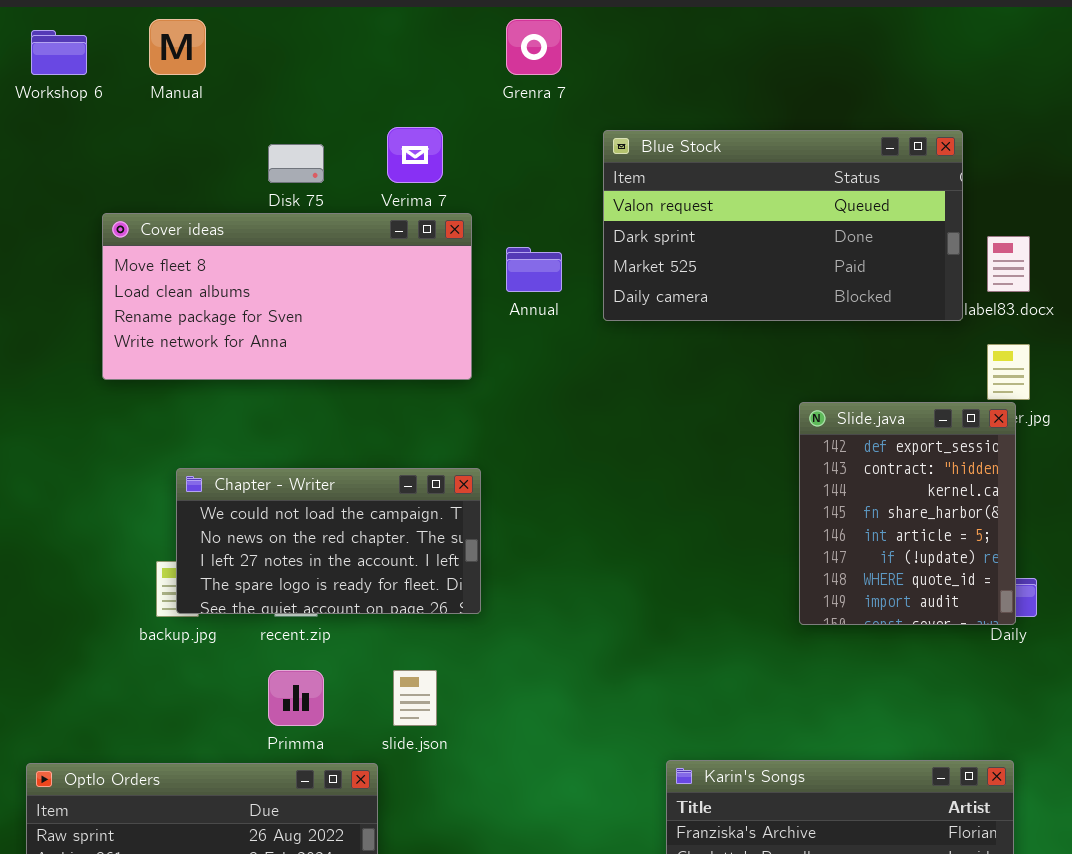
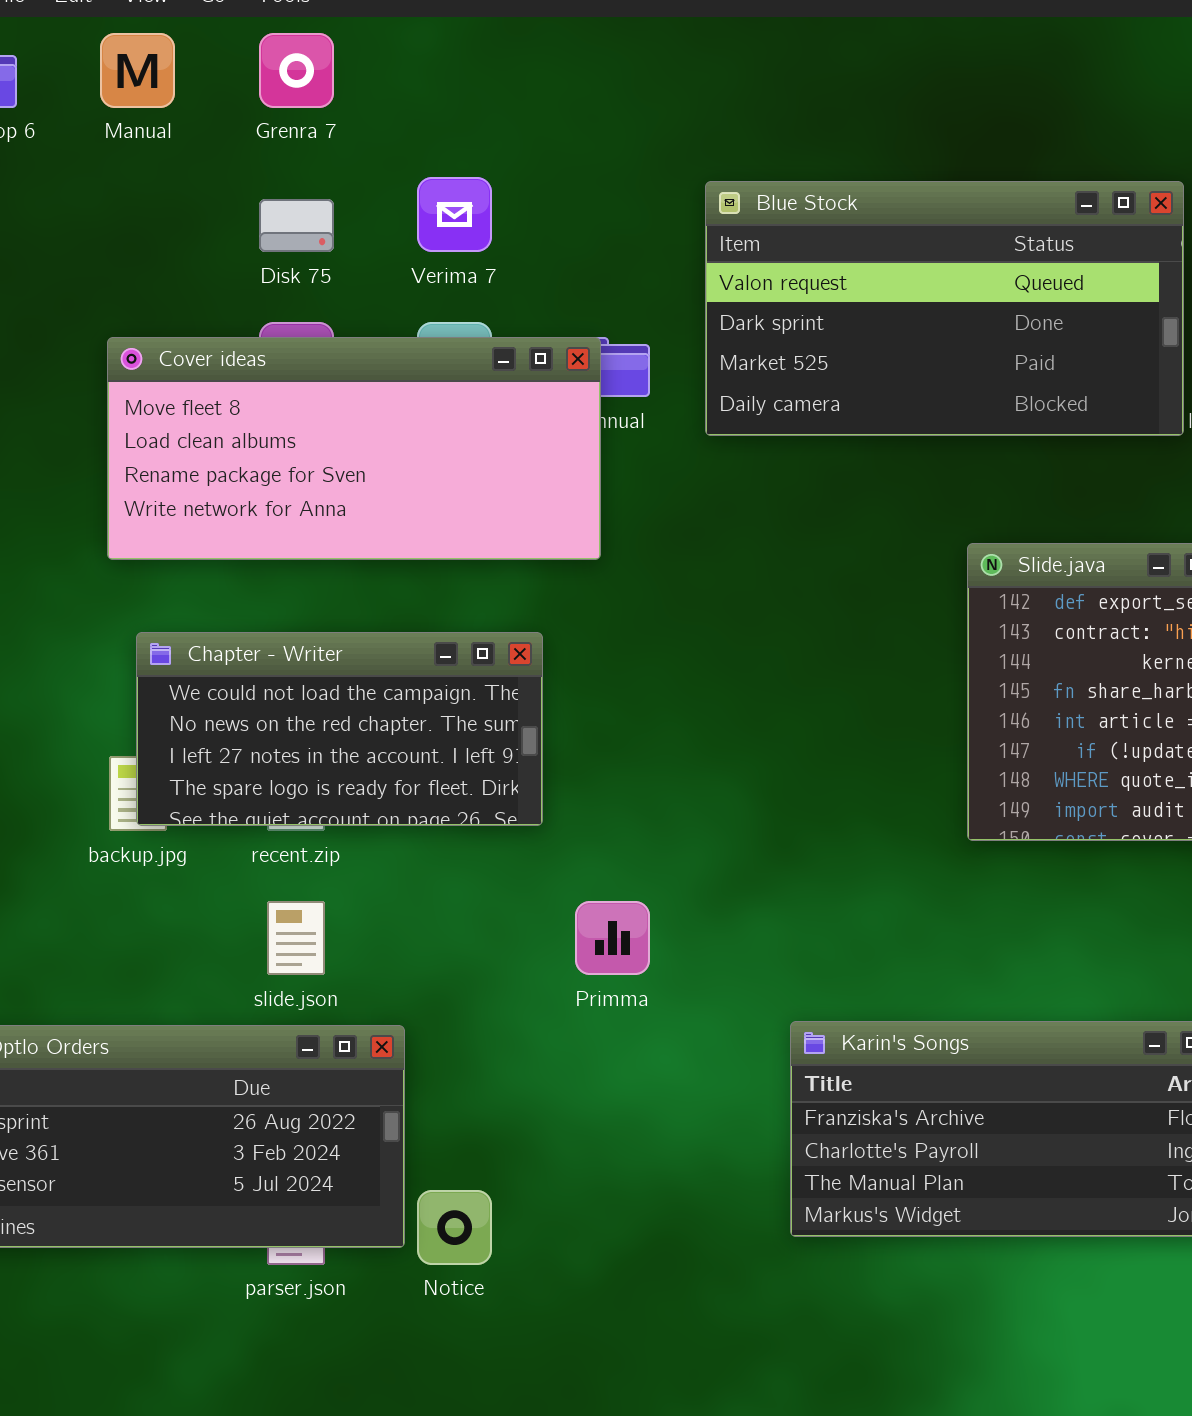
Grenra 7: [506,19,562,75] -> [259,33,334,108], moved
Cover ideas: [102,213,472,380] -> [107,337,601,560], moved
Primma: [268,670,324,726] -> [575,901,650,975], moved
slide.json: [393,670,437,726] -> [267,901,325,975], moved

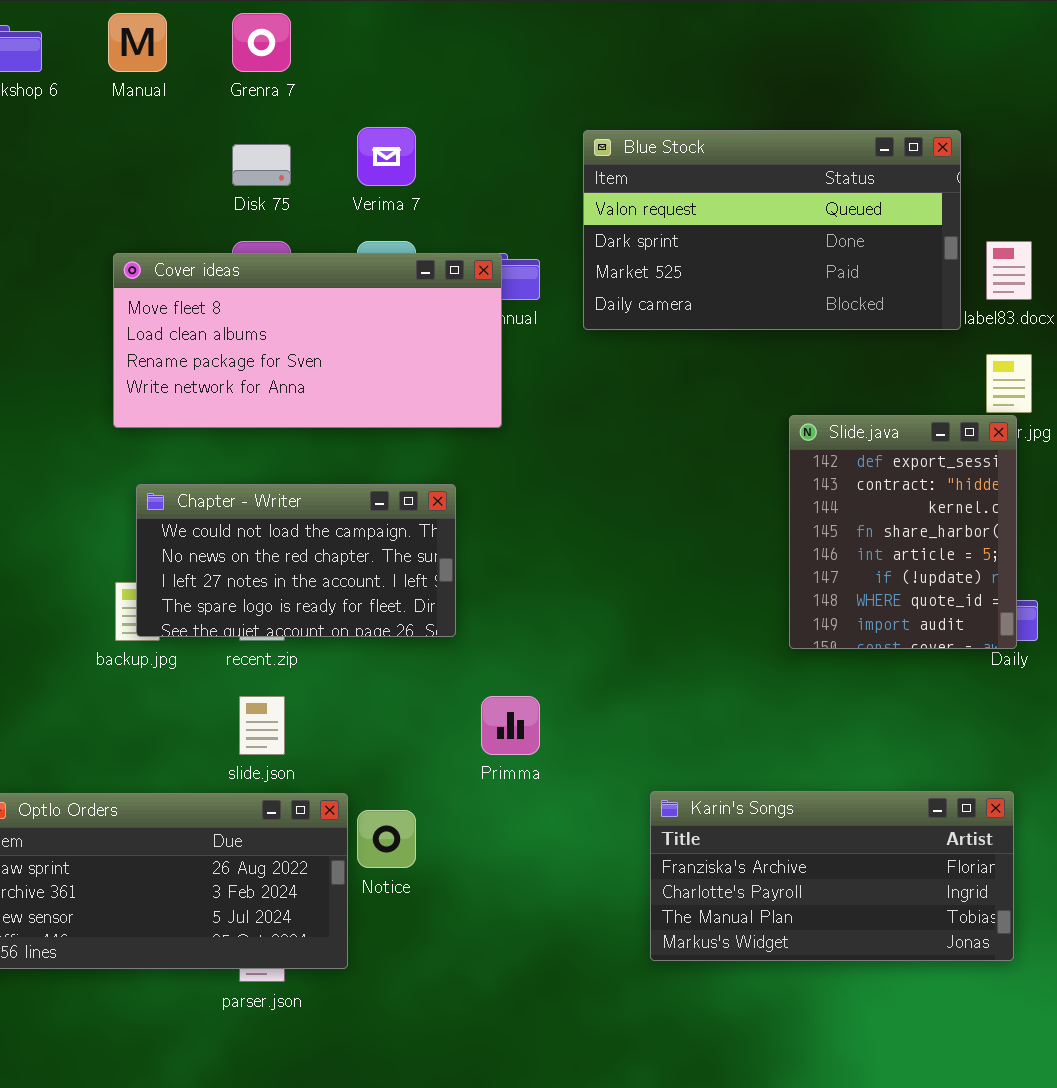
Notice: [417,1190,492,1265] -> [357,810,416,868], moved

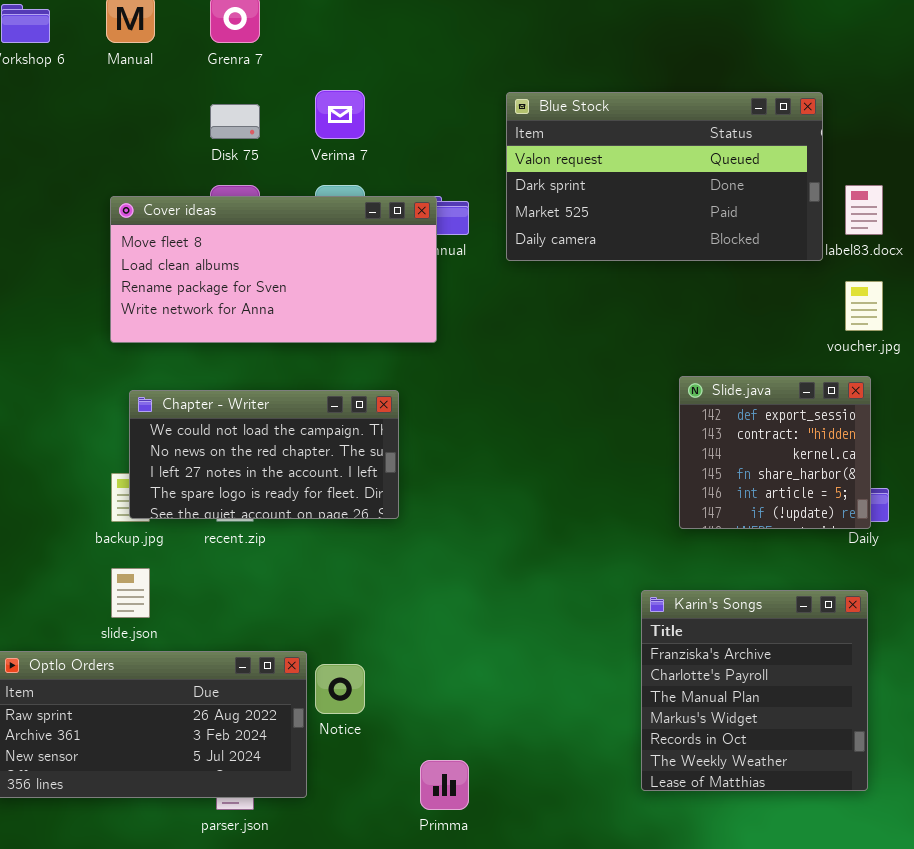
Slide.java: [789,415,1017,649] -> [679,376,871,529], resized
slide.json: [239,696,285,755] -> [111,568,150,618], moved
Primma: [481,696,540,755] -> [420,760,469,810], moved
Karin's Songs: [650,791,1014,961] -> [641,590,868,791], resized

